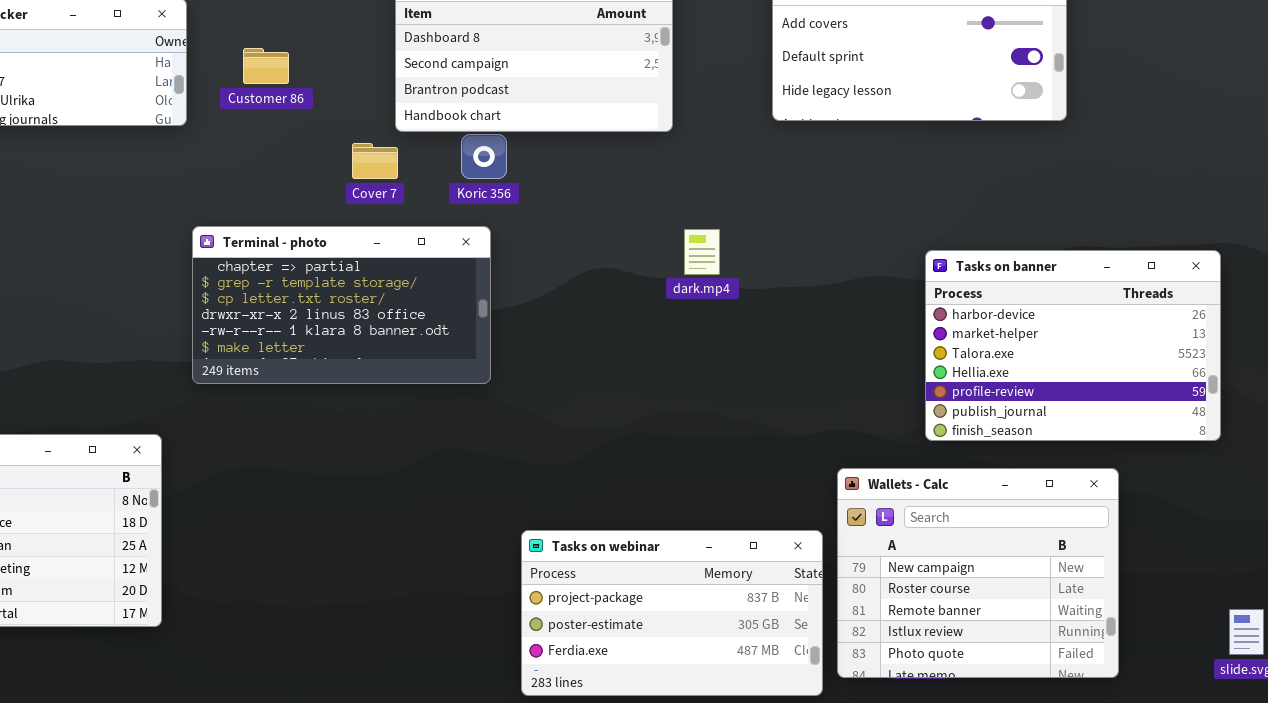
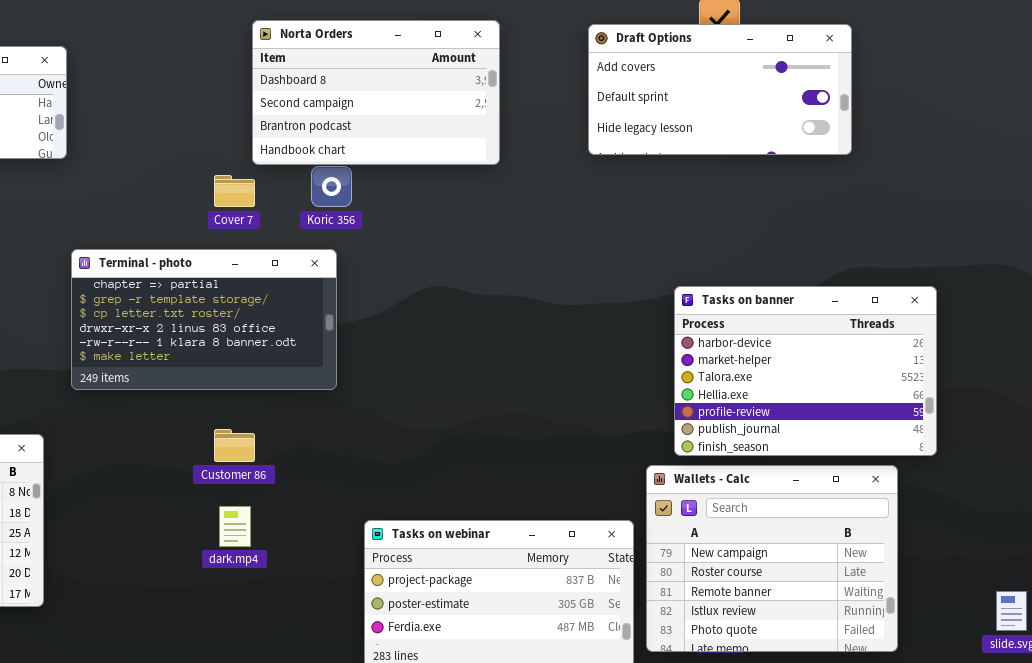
Customer 86: [243,48,289,84] -> [214,429,255,462], moved
dark.mp4: [684,229,720,275] -> [219,506,251,547], moved
Tasks on banner: [925,250,1221,441] -> [674,286,937,456], moved

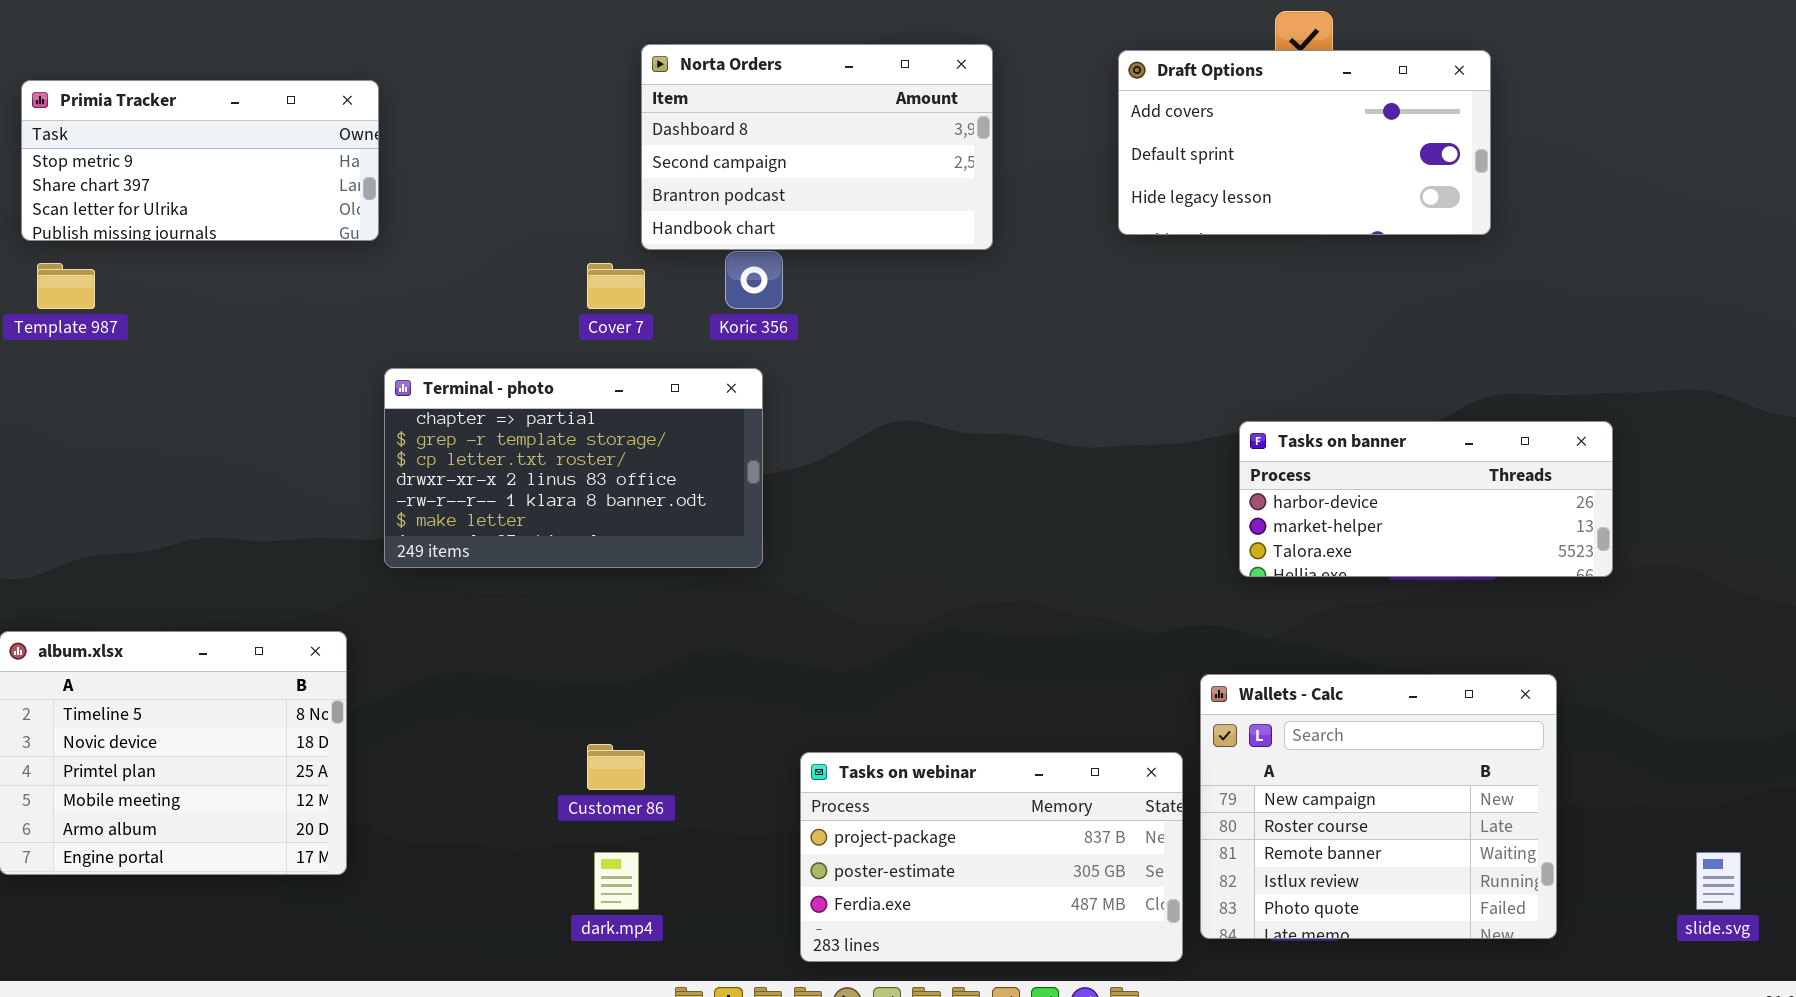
Tasks on banner: [674,286,937,456] -> [1239,421,1613,577], resized
Customer 86: [214,429,255,462] -> [587,744,645,790], moved
dark.mp4: [219,506,251,547] -> [594,852,639,910], moved

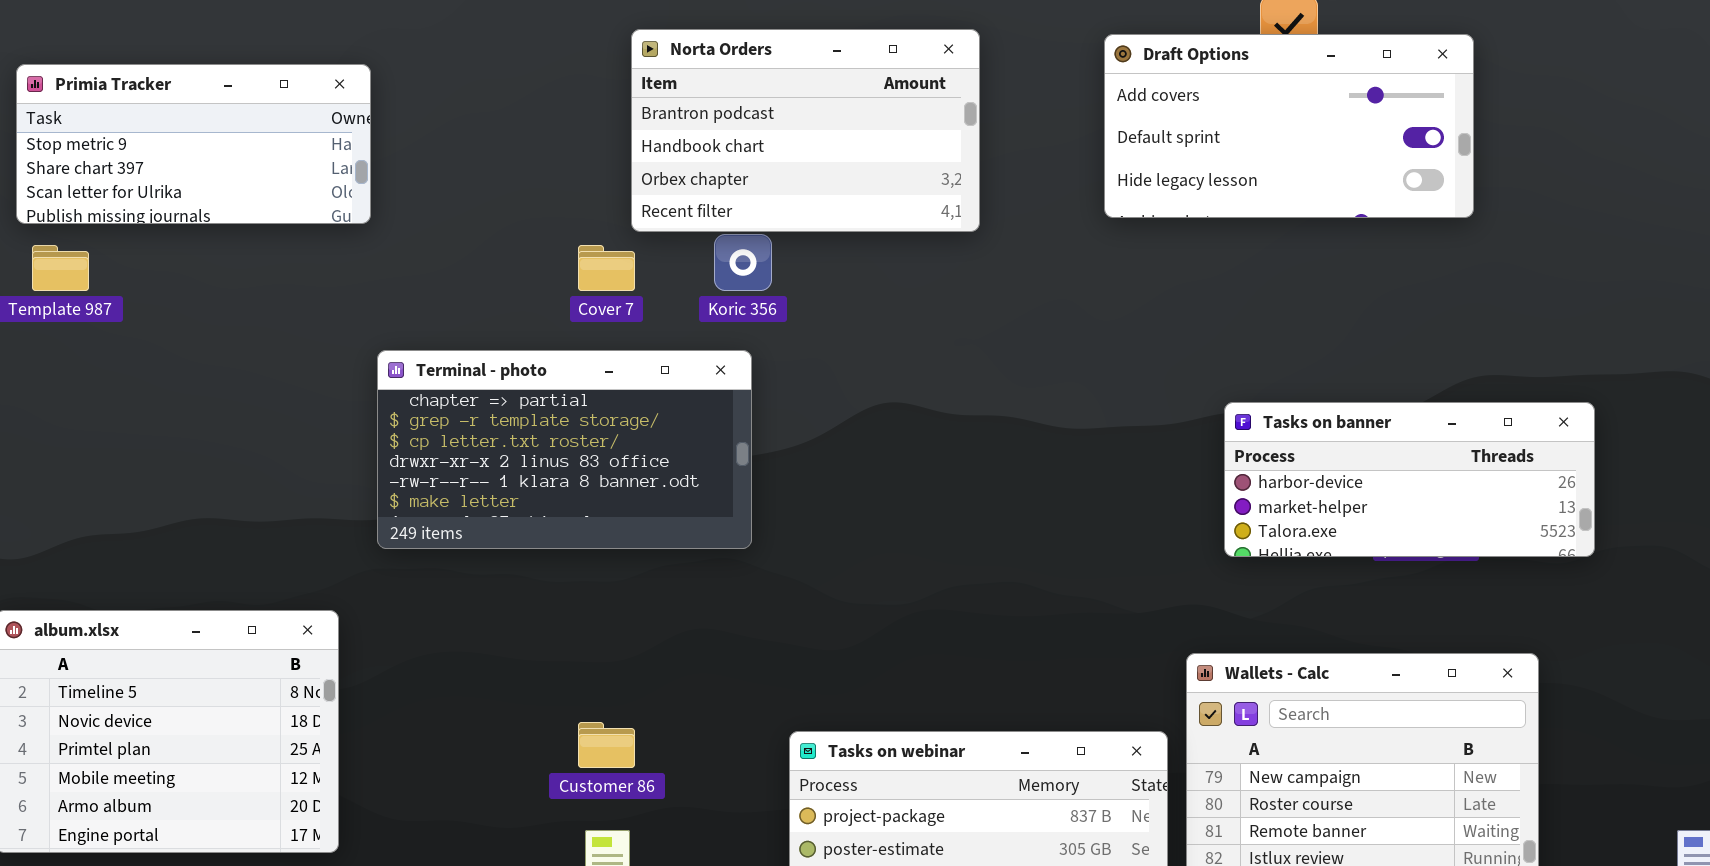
Norta Orders: [641,44,993,250] -> [631,29,980,232], scrolled down 2 rows

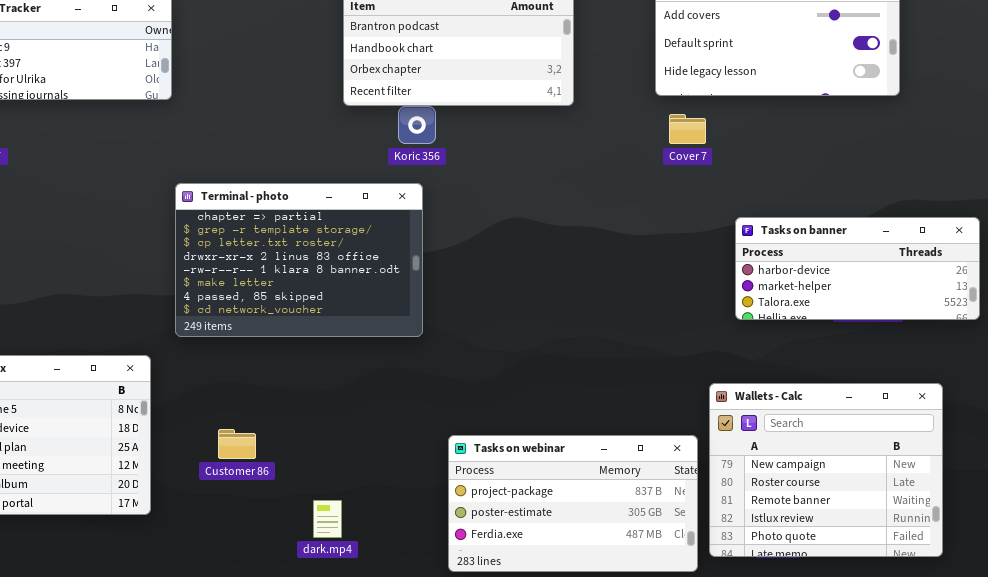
Cover 7: [578,245,635,291] -> [669,114,706,144], moved
Terminal - photo: [377,350,752,549] -> [175,183,423,337], resized
Customer 86: [578,722,635,768] -> [218,429,256,459], moved

